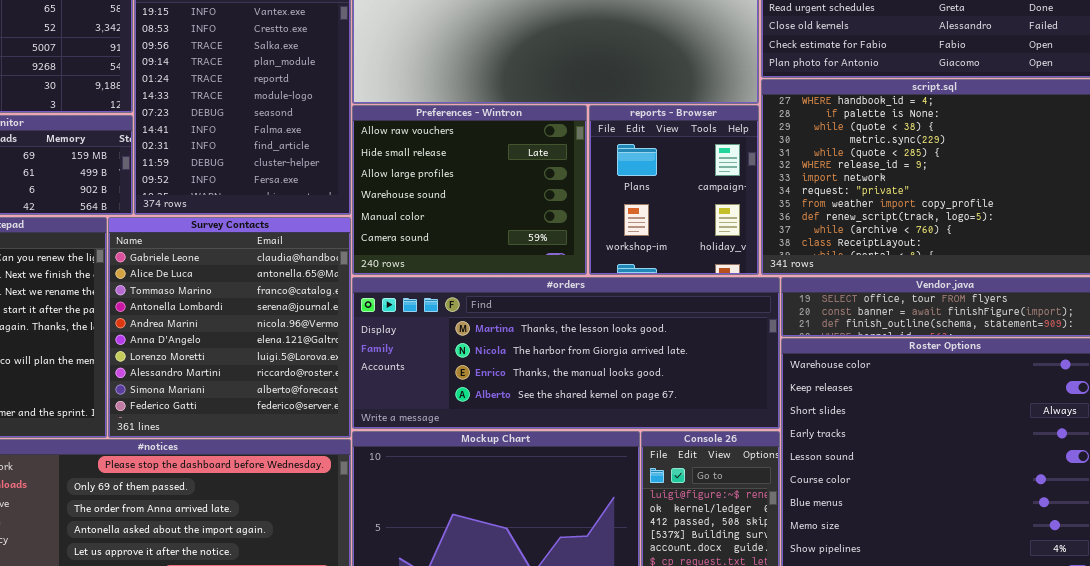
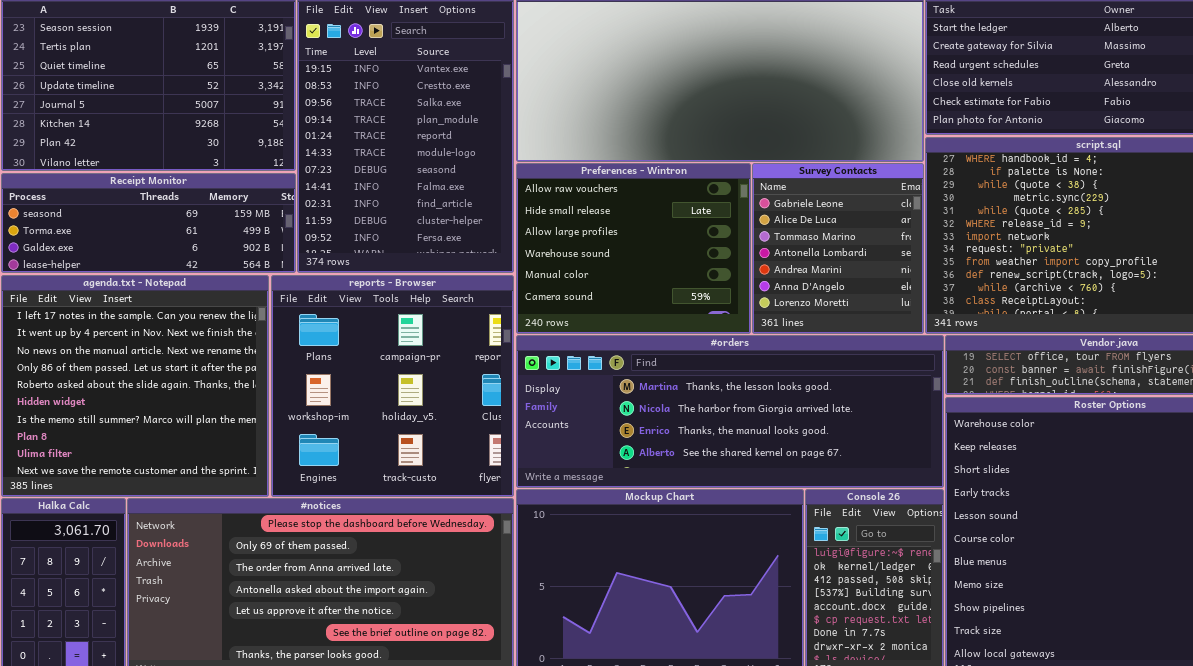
reports - Browser: [589,105,759,275] -> [271,275,514,497], moved, resized
Survey Contacts: [108,217,351,438] -> [752,163,924,334], moved, resized

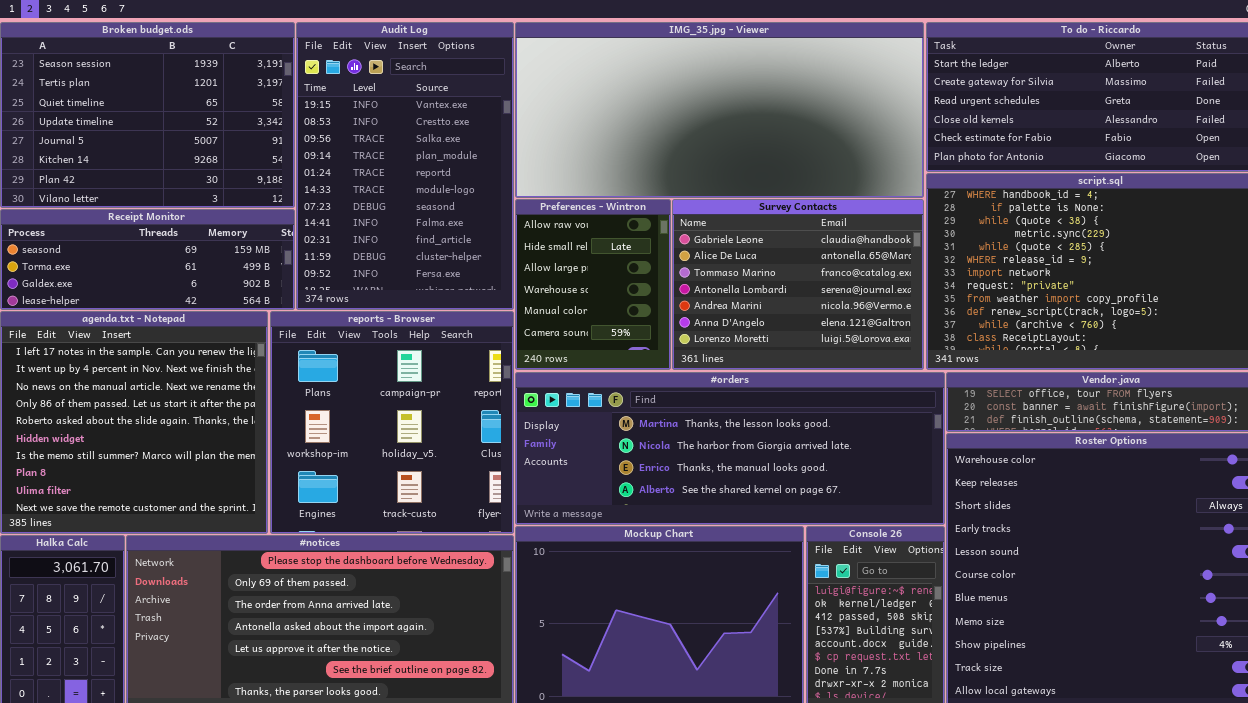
Preferences - Wintron: [516,163,751,334] -> [515,199,671,370], resized
Survey Contacts: [752,163,924,334] -> [672,199,924,370], resized

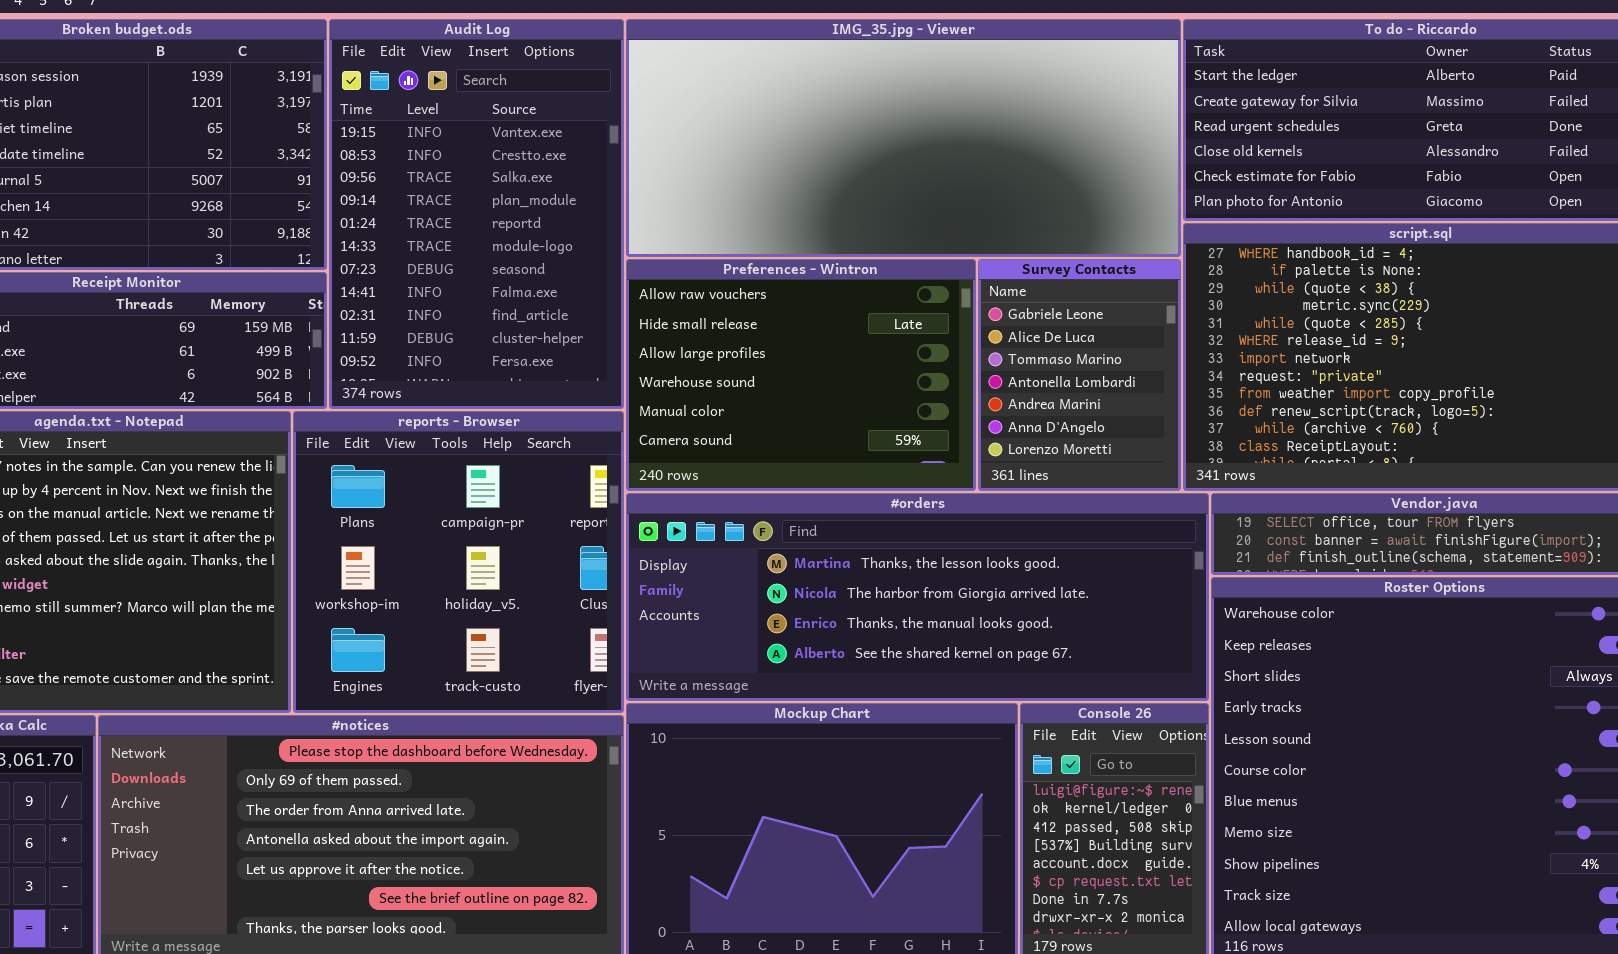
Preferences - Wintron: [515,199,671,370] -> [626,259,976,491], resized
Survey Contacts: [672,199,924,370] -> [978,259,1181,491], resized

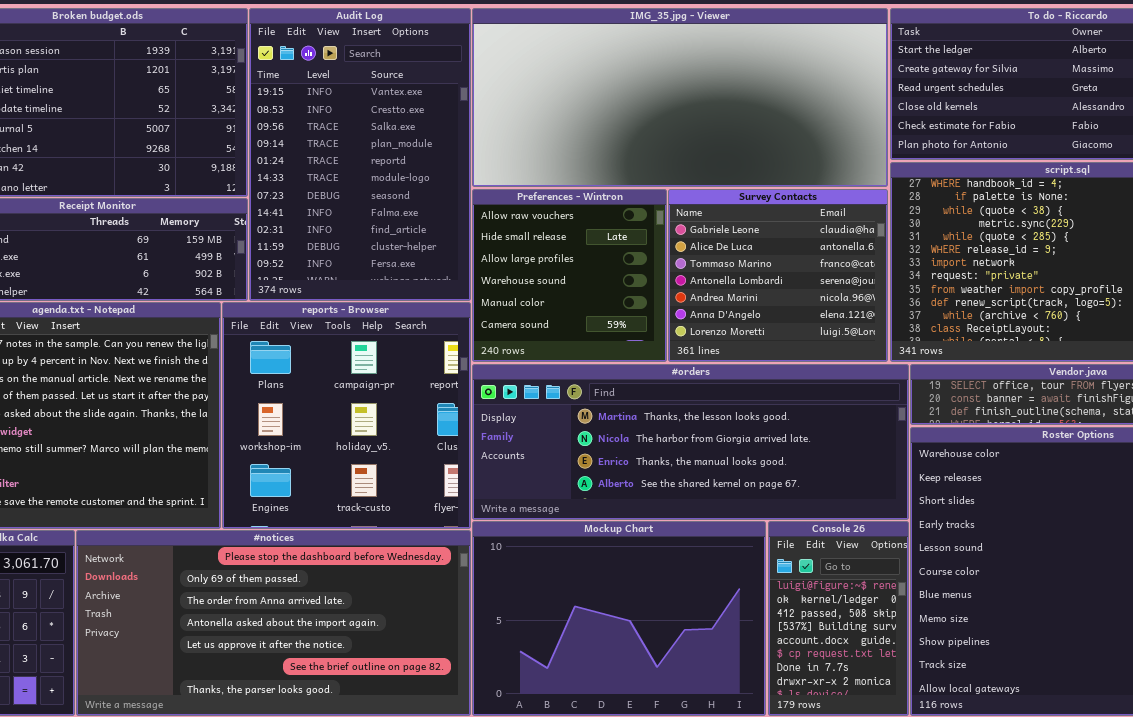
Preferences - Wintron: [626,259,976,491] -> [472,189,667,362], resized
Survey Contacts: [978,259,1181,491] -> [668,189,888,362], resized

